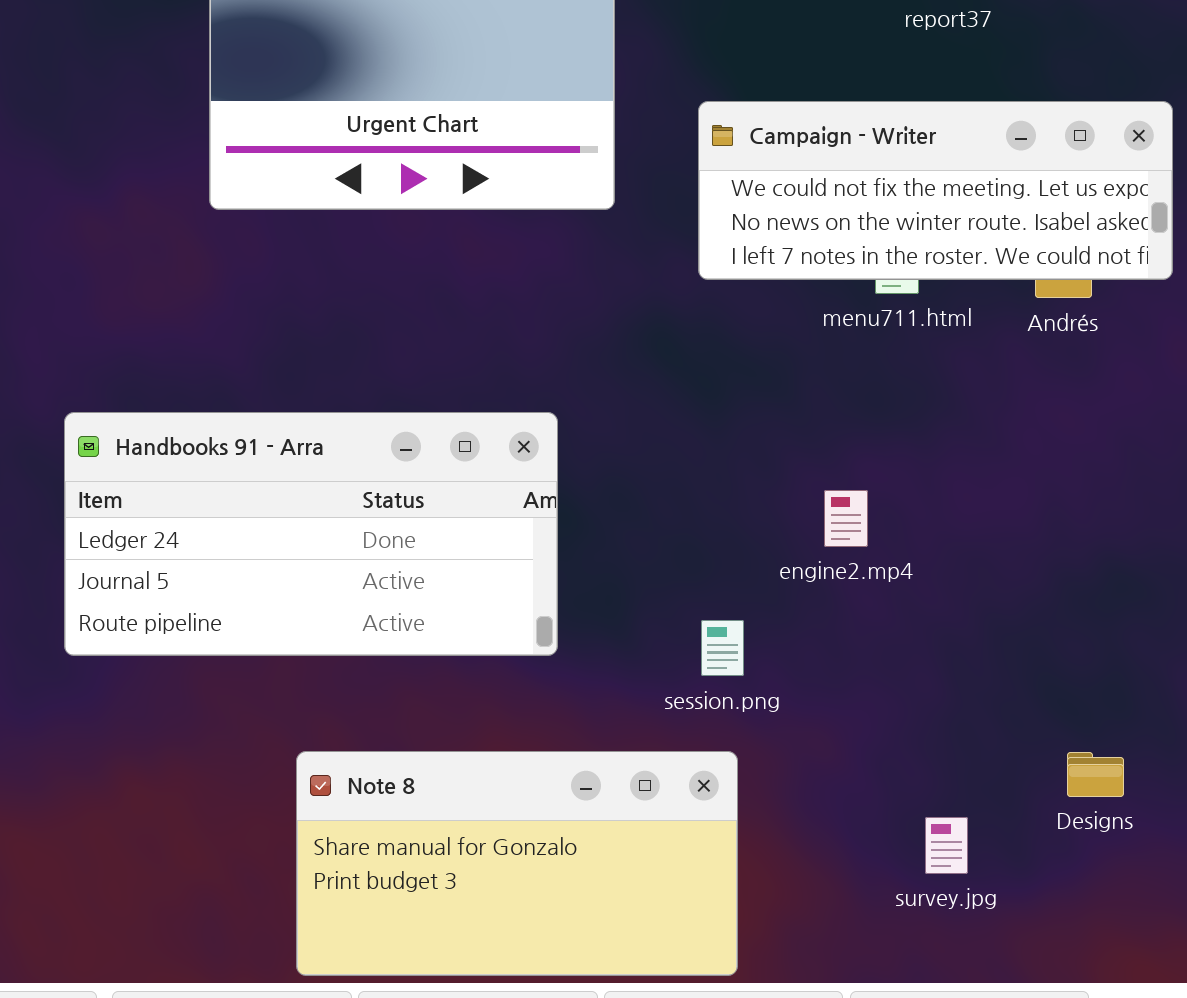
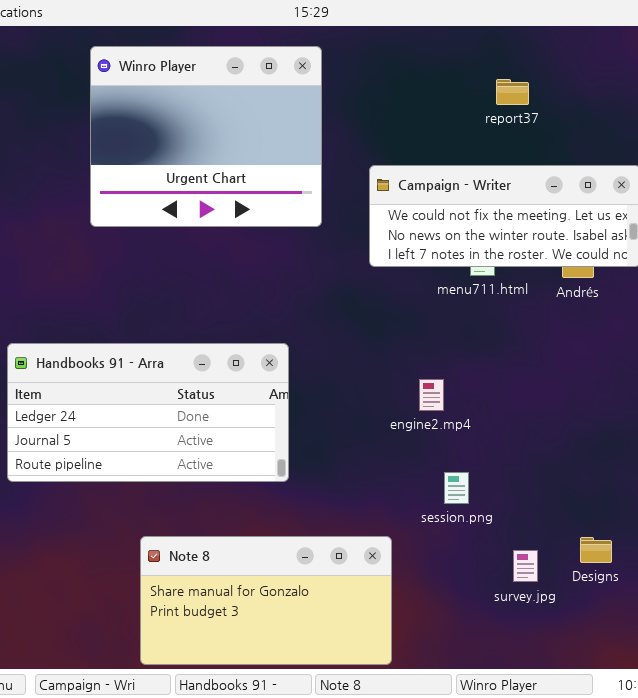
engine2.mp4: [824,490,868,547] -> [419,379,444,411], moved
session.png: [701,620,744,676] -> [444,472,469,504], moved
survey.jpg: [925,817,968,874] -> [513,550,538,582], moved

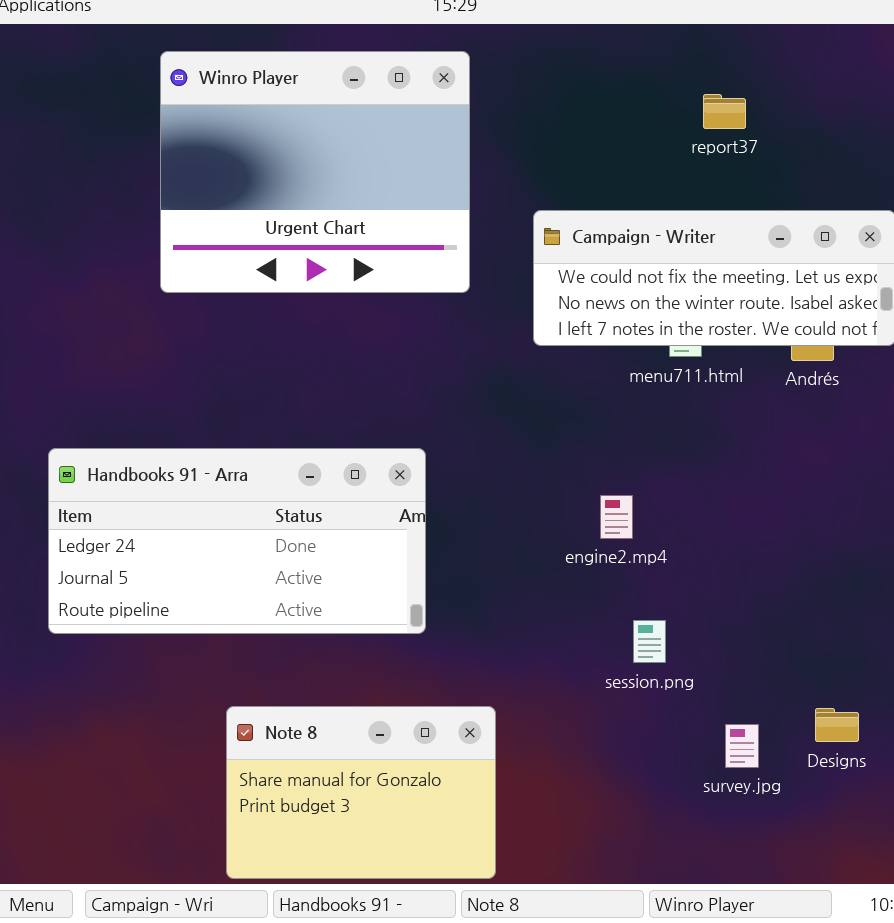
Note 8: [140,536,392,665] -> [226,706,496,879], resized

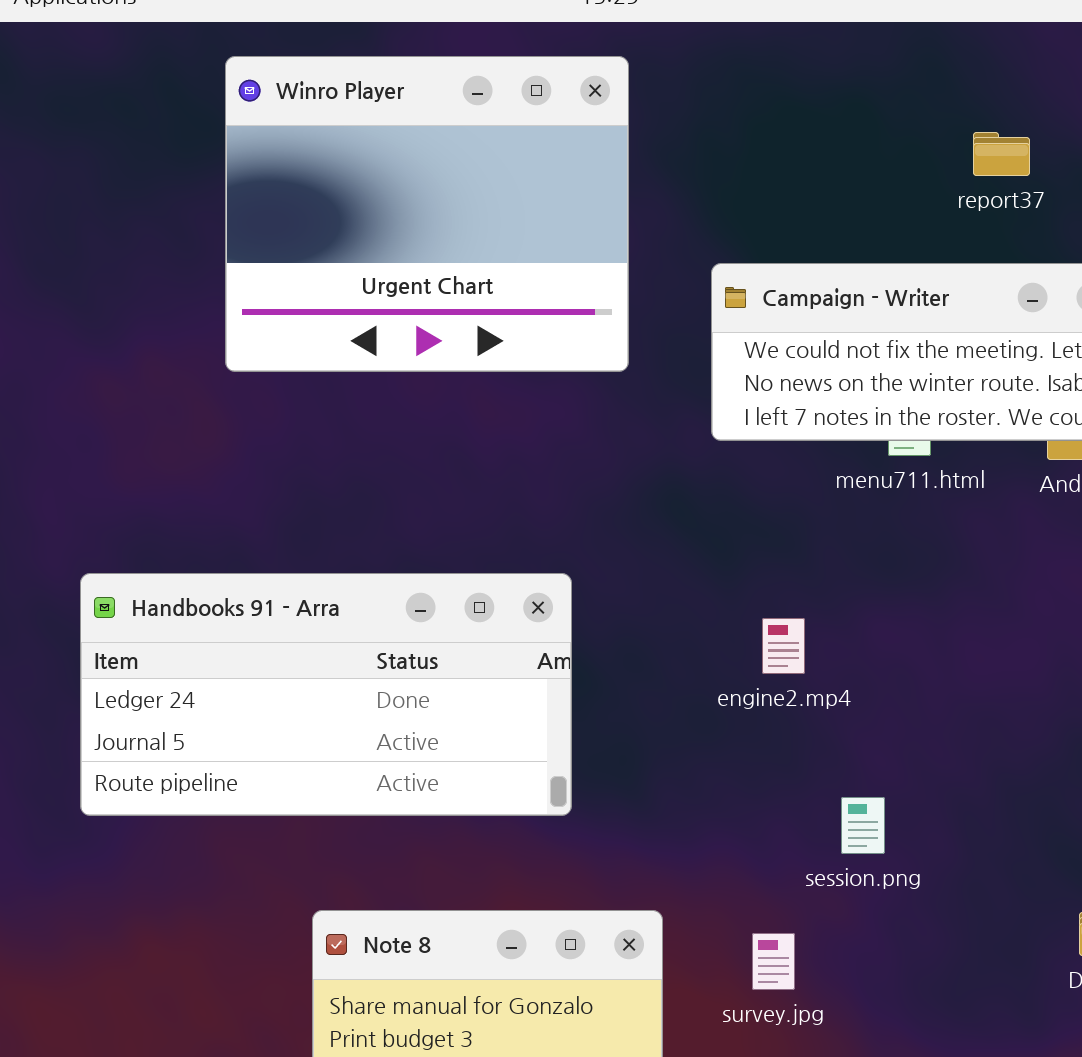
report37: [703,94,746,129] -> [973,132,1030,176], moved
engine2.mp4: [600,495,633,539] -> [762,618,805,674], moved
survey.jpg: [725,724,759,768] -> [752,933,795,990], moved

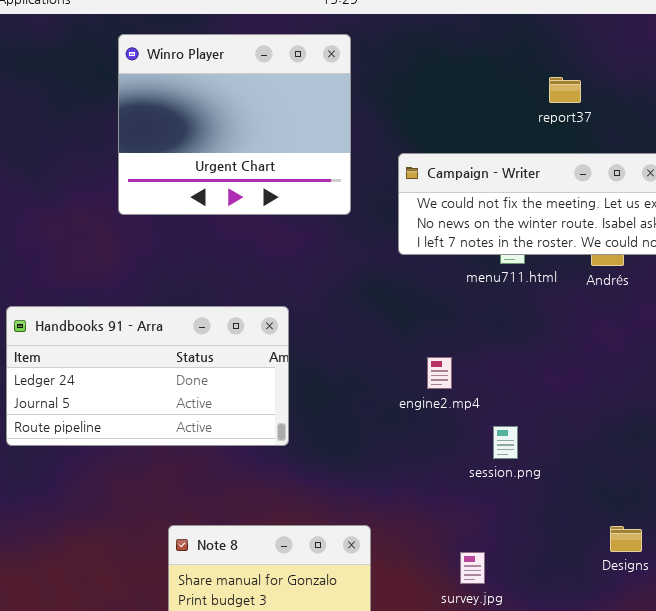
Handbooks 91 - Arra: [80,573,572,816] -> [6,306,289,446], moved
session.png: [841,797,885,854] -> [493,426,518,459], moved
survey.jpg: [752,933,795,990] -> [460,552,485,584], moved

